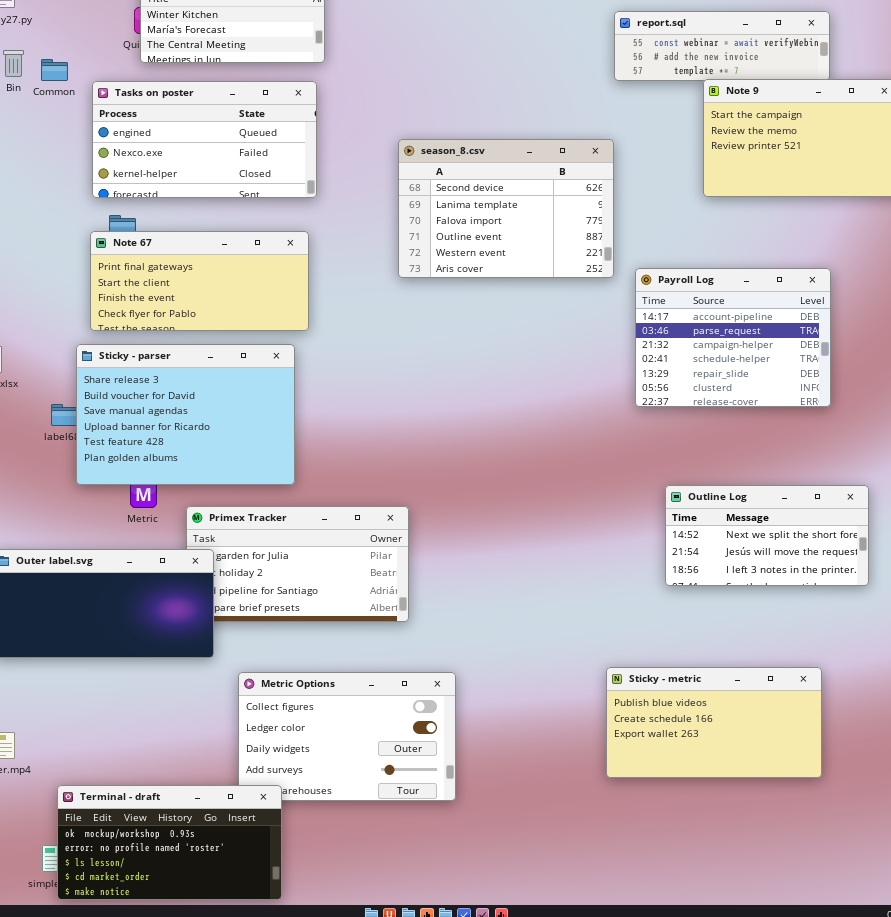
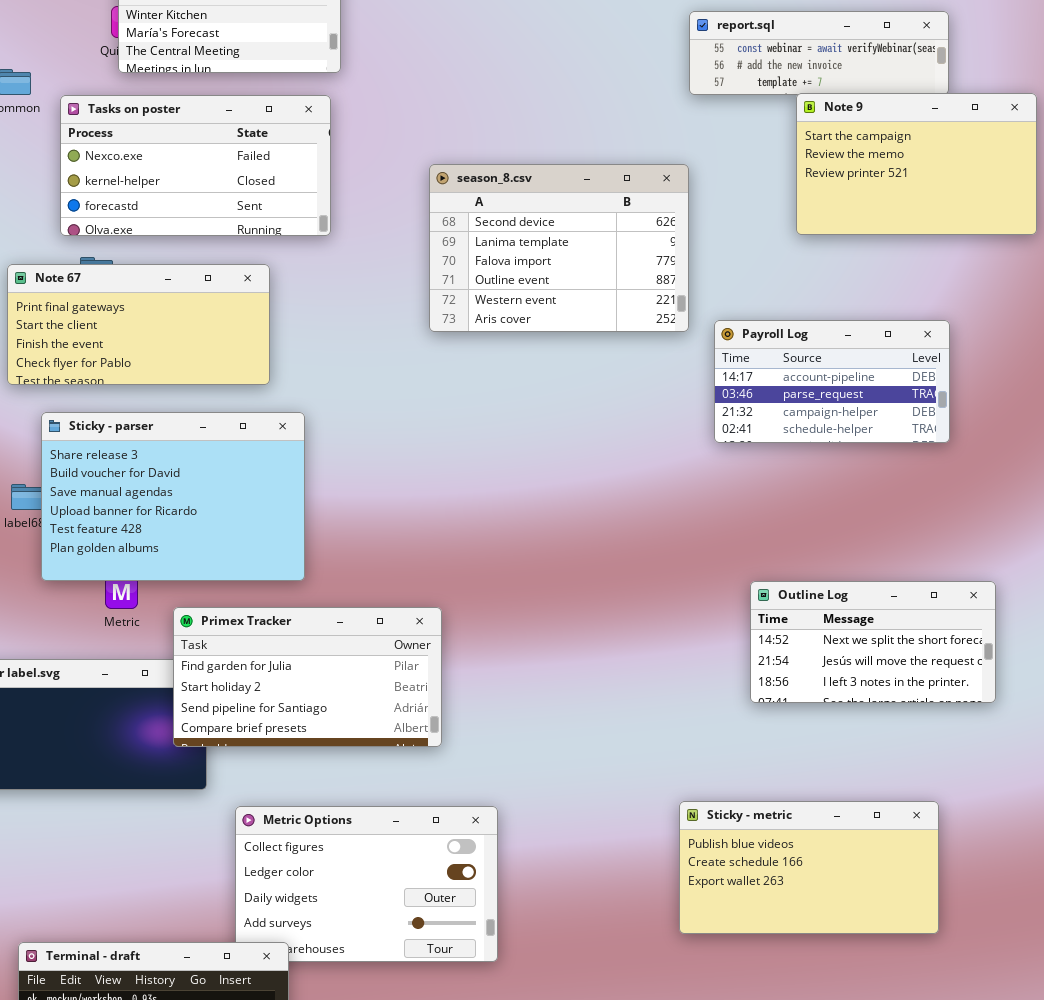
Tasks on poster: [92,81,317,198] -> [60,95,331,236], scrolled down 1 row
Note 67: [90,231,309,331] -> [7,264,270,385], moved
Payroll Log: [635,268,831,407] -> [714,320,950,443], resized
Primex Tracker: [186,506,409,622] -> [173,607,442,747], raised

